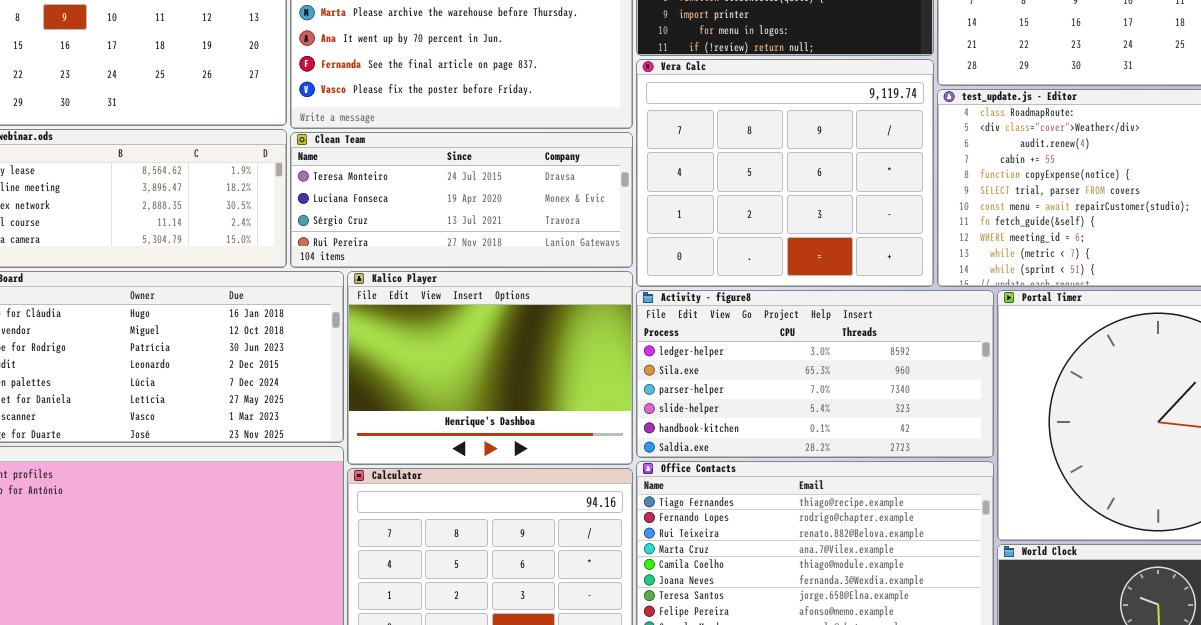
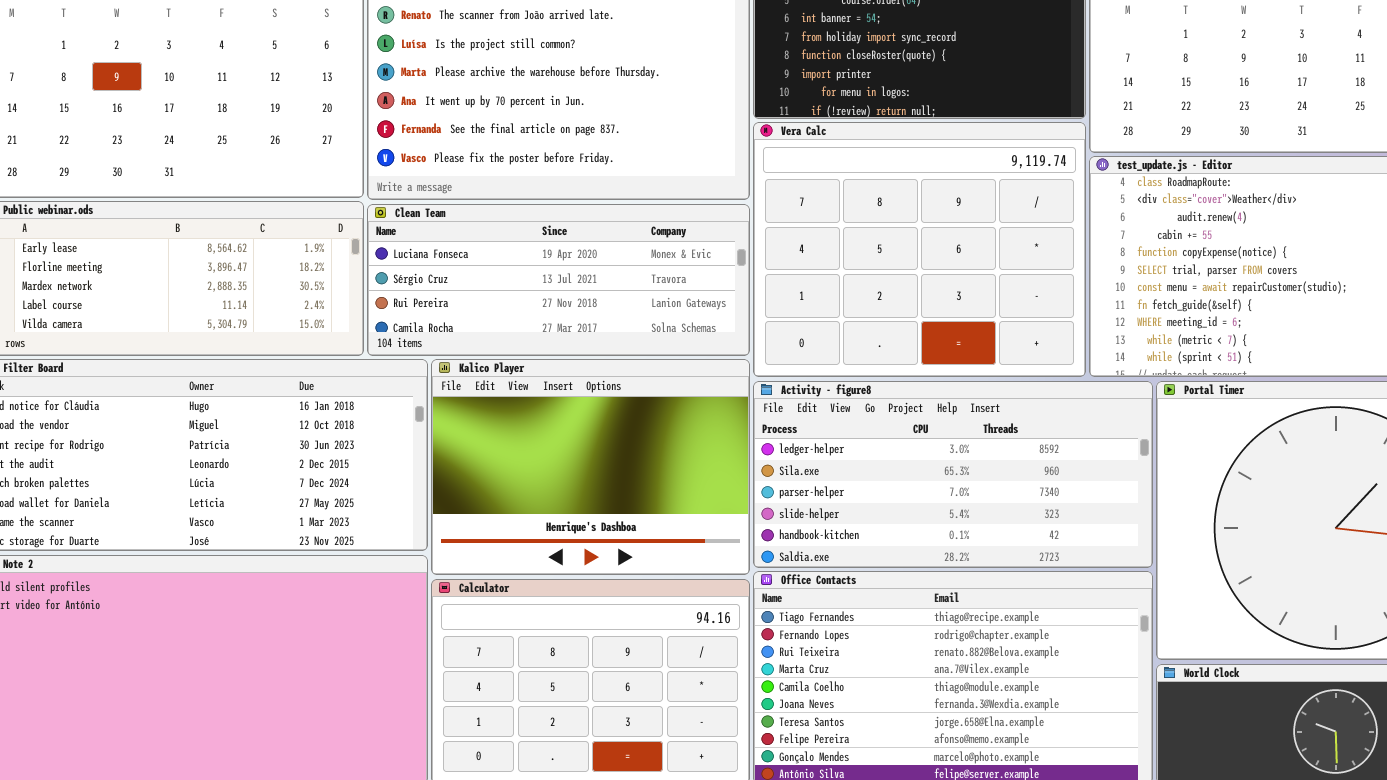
Clean Team: [290,132,633,268] -> [367,204,750,356], scrolled down 1 row

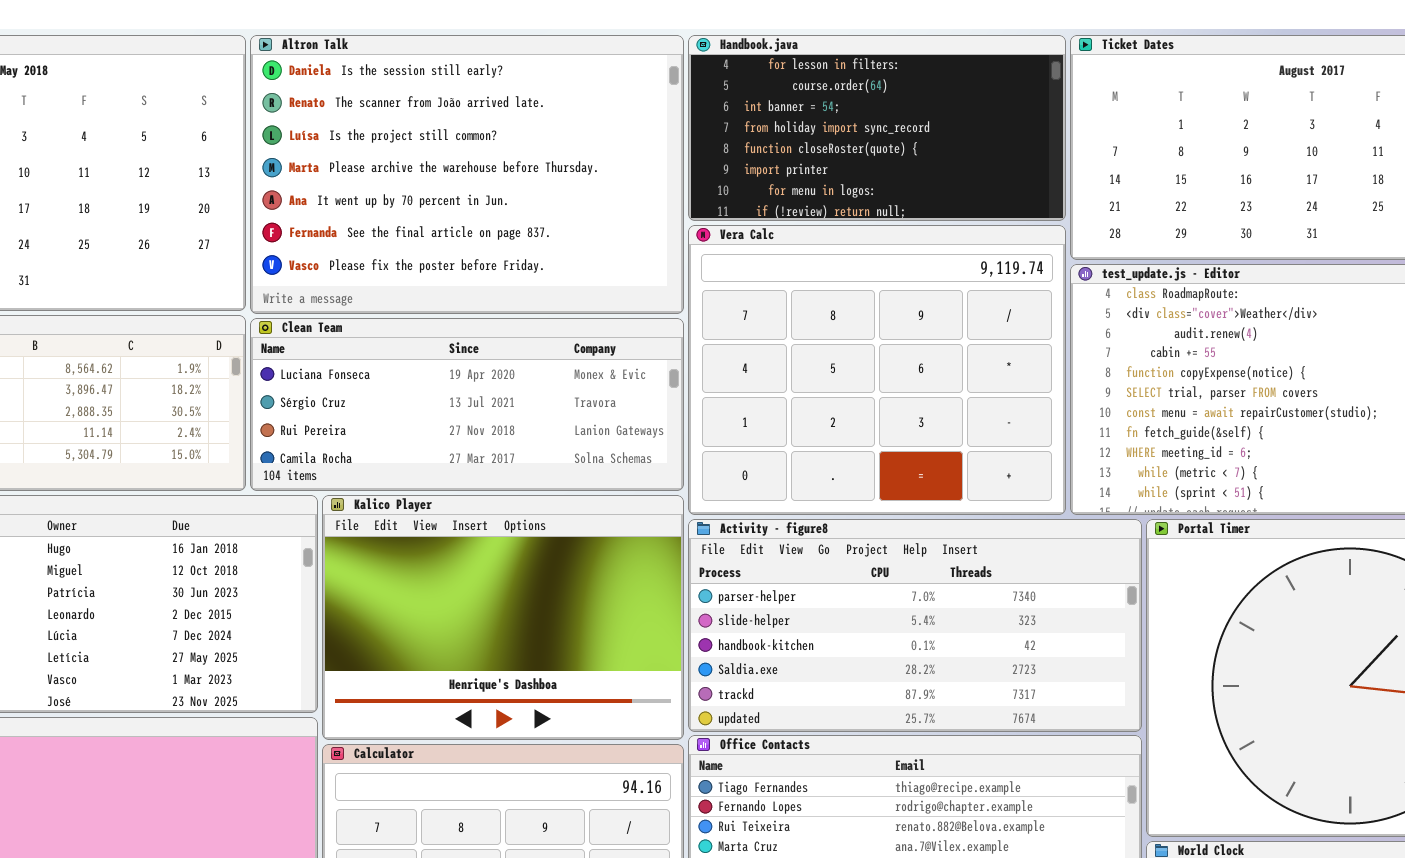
Activity - figure8: [753,381,1153,568] -> [688,519,1142,732], scrolled down 2 rows

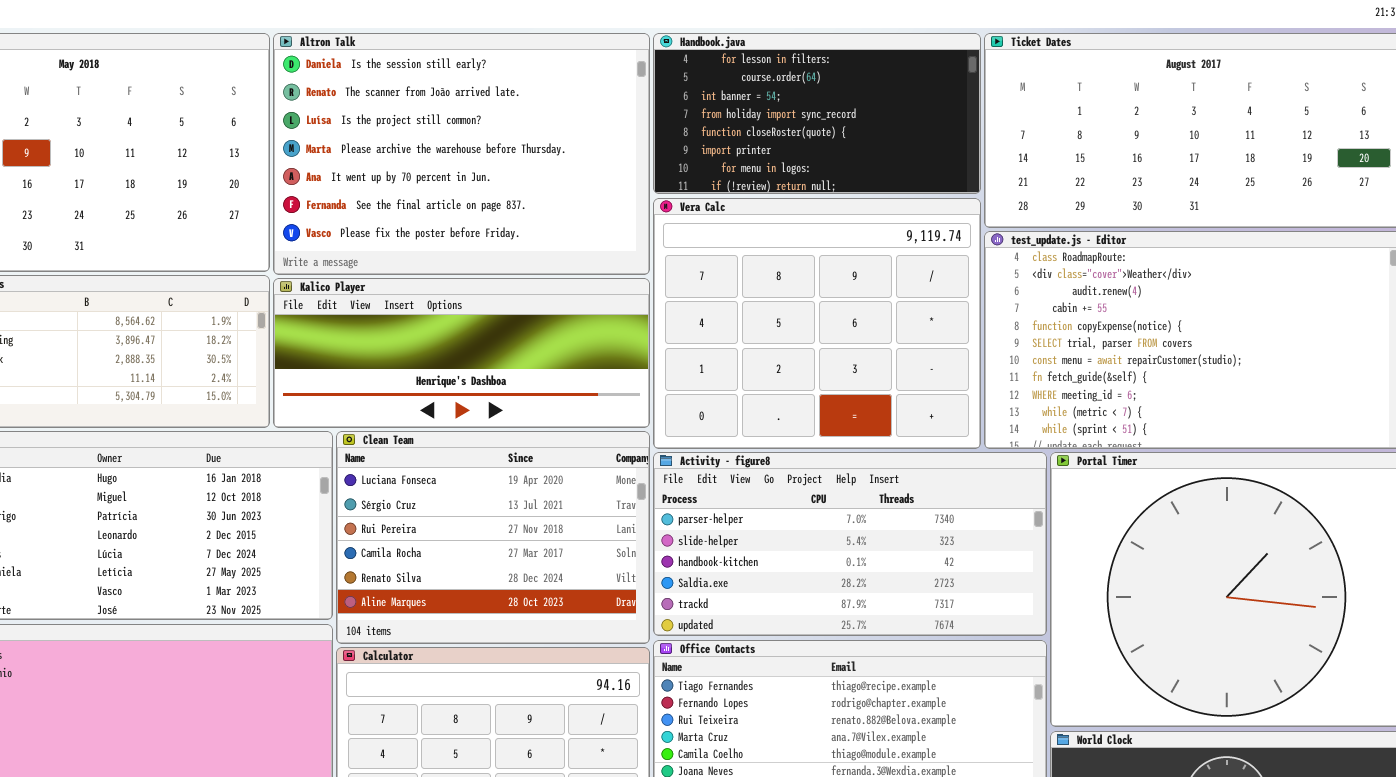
Clean Team: [250,318,684,491] -> [336,431,650,644], moved, resized
Kalico Player: [322,495,684,740] -> [273,278,650,428], moved, resized

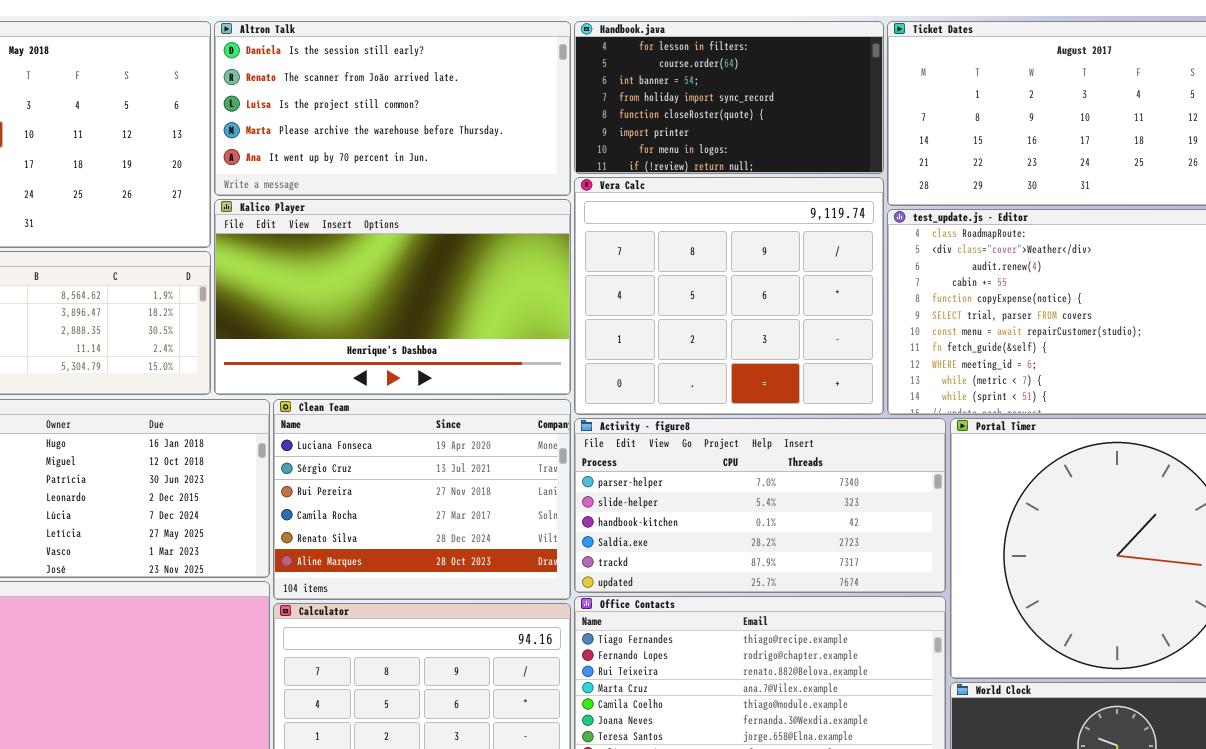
Altron Talk: [273,33,650,275] -> [214,21,571,196], resized
Kalico Player: [273,278,650,428] -> [214,199,571,395], resized

